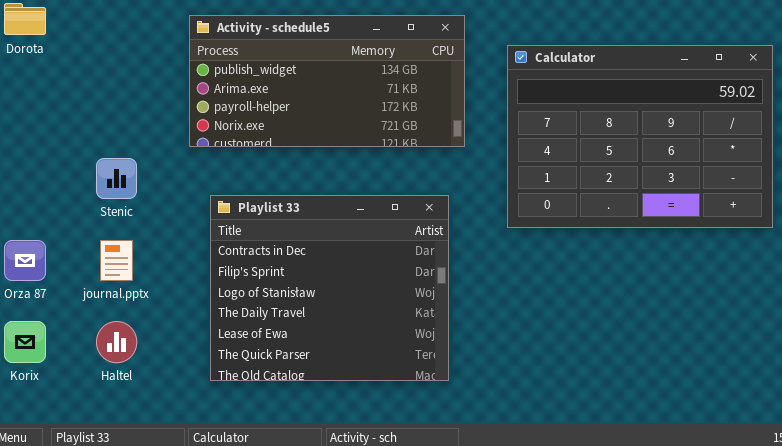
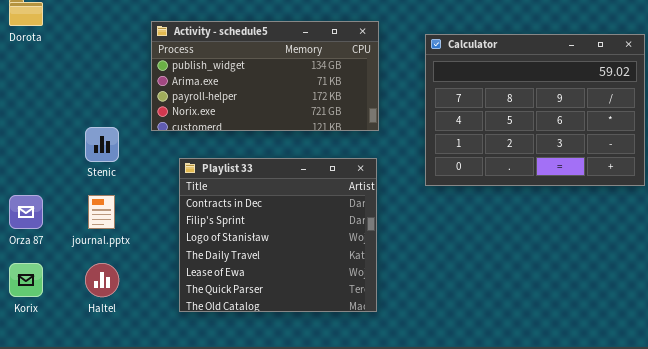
Activity - schedule5: [189,15,465,147] -> [151,21,379,131], moved

